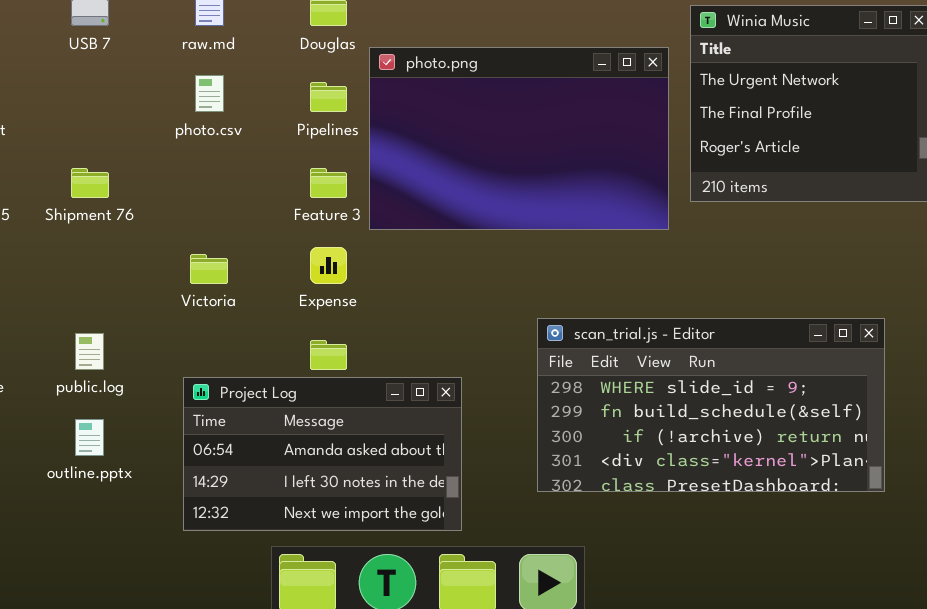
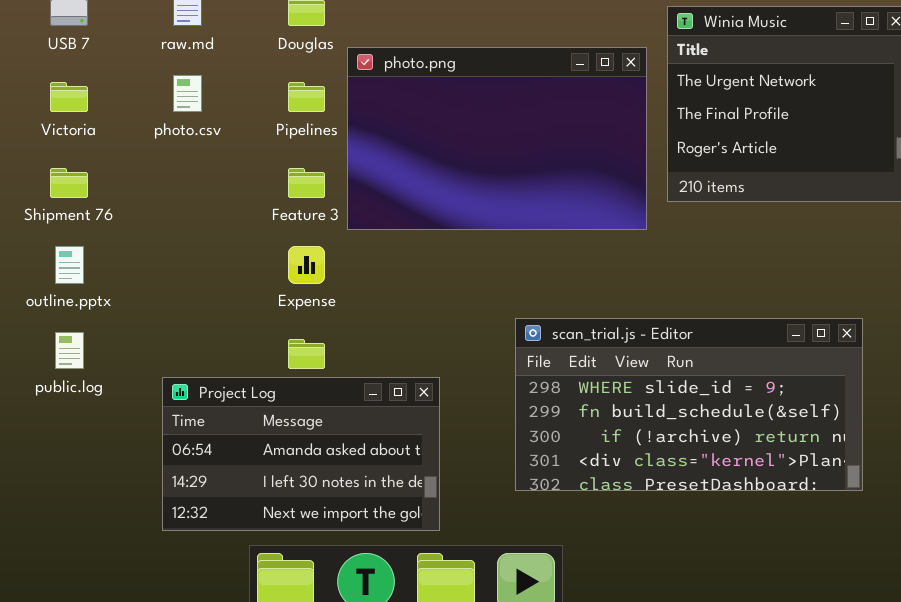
Victoria: [190,254,228,284] -> [50,82,88,112], moved
outline.pptx: [75,419,104,456] -> [55,246,84,284], moved

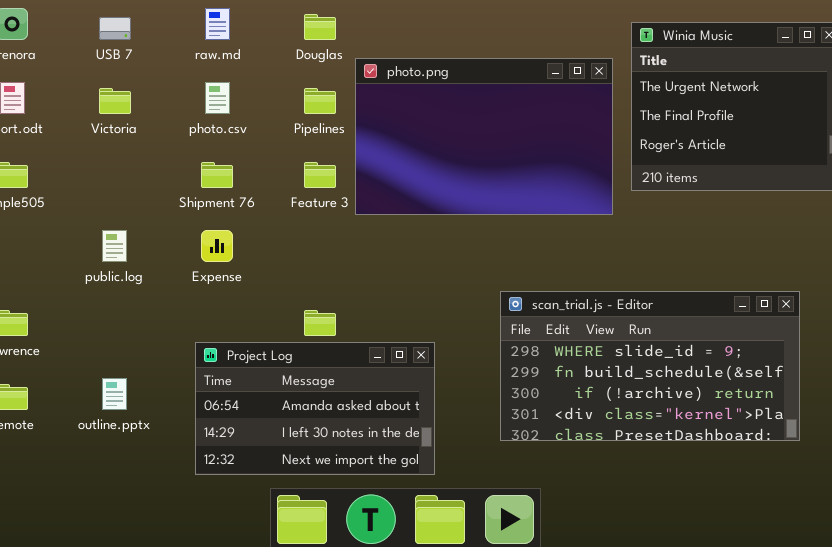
Shipment 76: [50,168,88,198] -> [201,162,233,188], moved
outline.pptx: [55,246,84,284] -> [102,378,127,410], moved
Expense: [288,246,325,284] -> [201,230,233,262], moved
public.log: [55,332,84,369] -> [102,230,127,262], moved

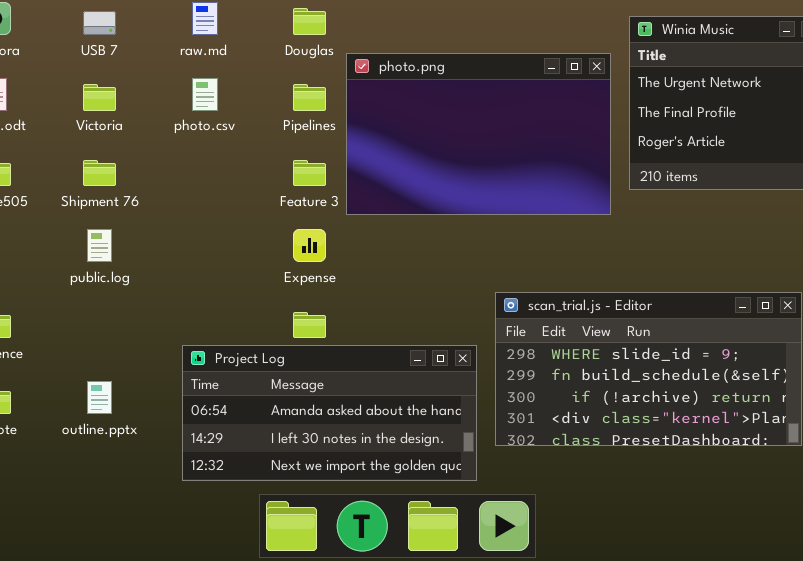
Shipment 76: [201,162,233,188] -> [83,160,116,186], moved
Expense: [201,230,233,262] -> [293,229,326,262], moved
Project Log: [195,342,435,475] -> [182,345,477,481], resized

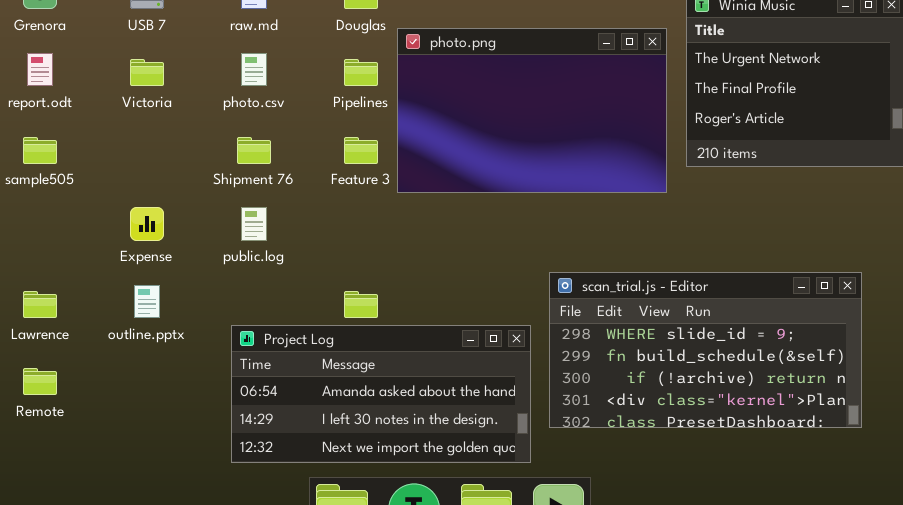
Shipment 76: [83,160,116,186] -> [237,137,271,164], moved
public.log: [87,229,112,262] -> [241,207,267,241], moved
Expense: [293,229,326,262] -> [130,207,164,241], moved
outline.pptx: [87,381,112,414] -> [134,285,160,318], moved

